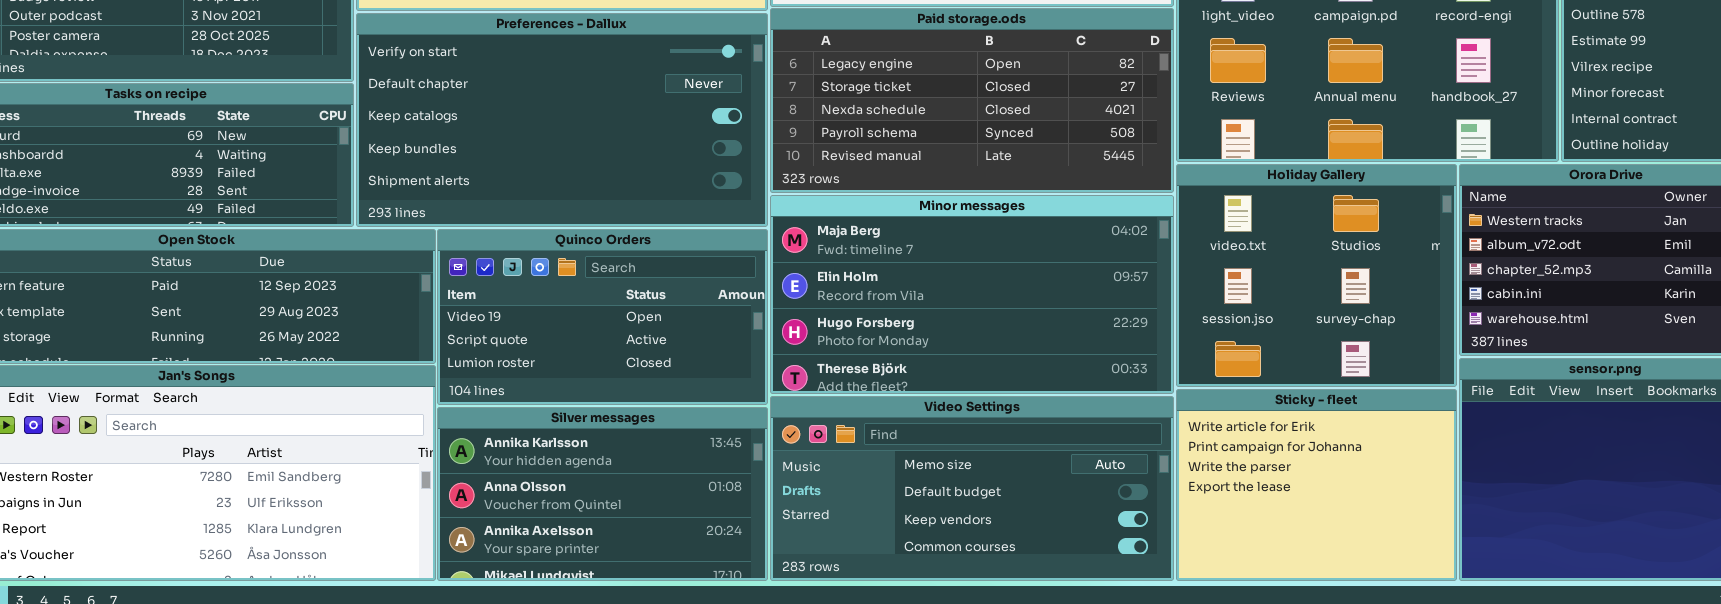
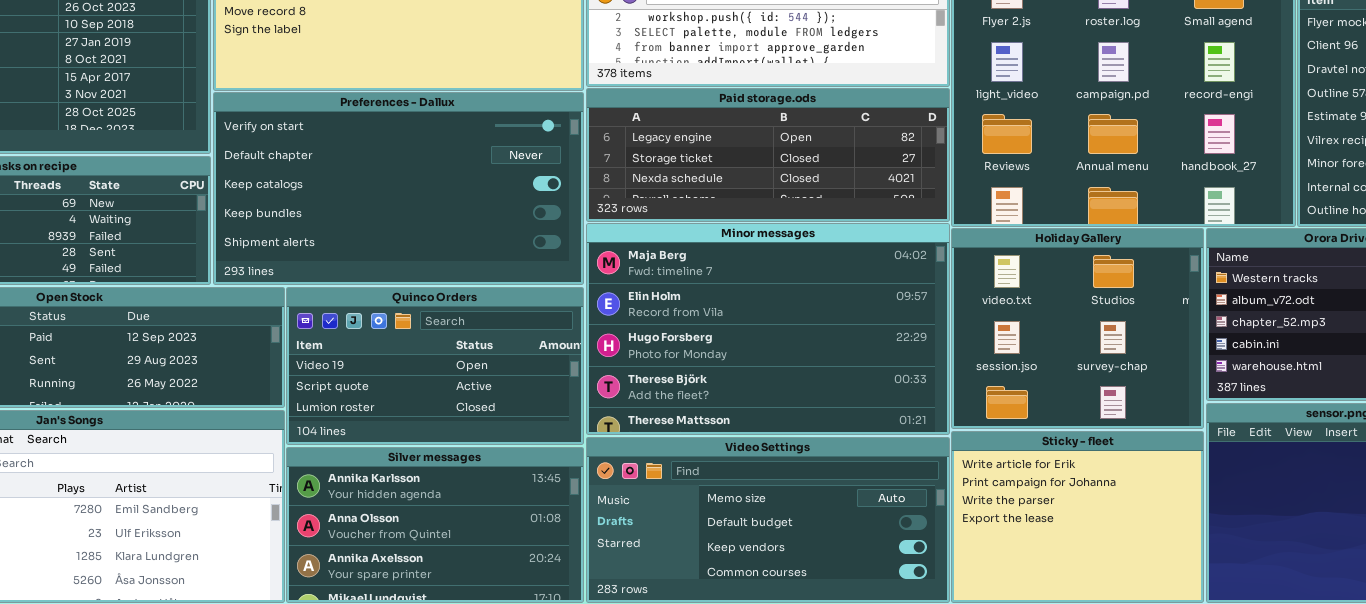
Paid storage.ods: [770,8,1174,193] -> [586,88,950,222], resized
Minor messages: [770,195,1174,394] -> [586,223,950,435], resized

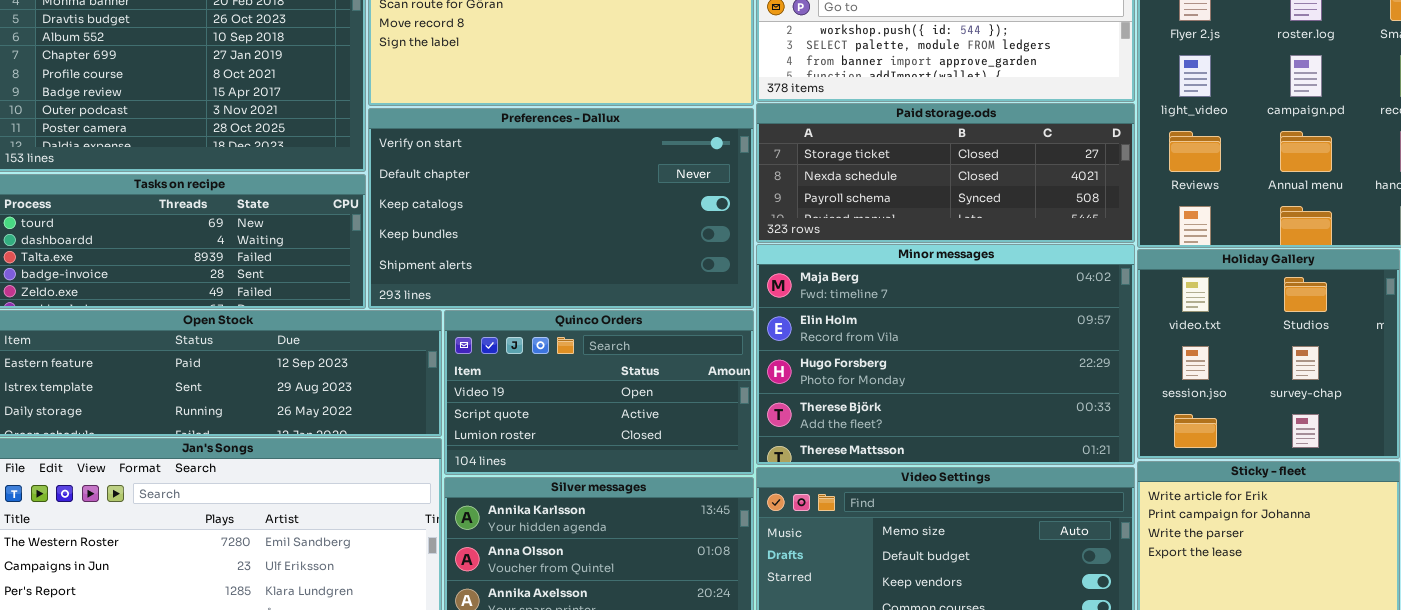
Paid storage.ods: [586,88,950,222] -> [756,103,1135,243], scrolled down 1 row

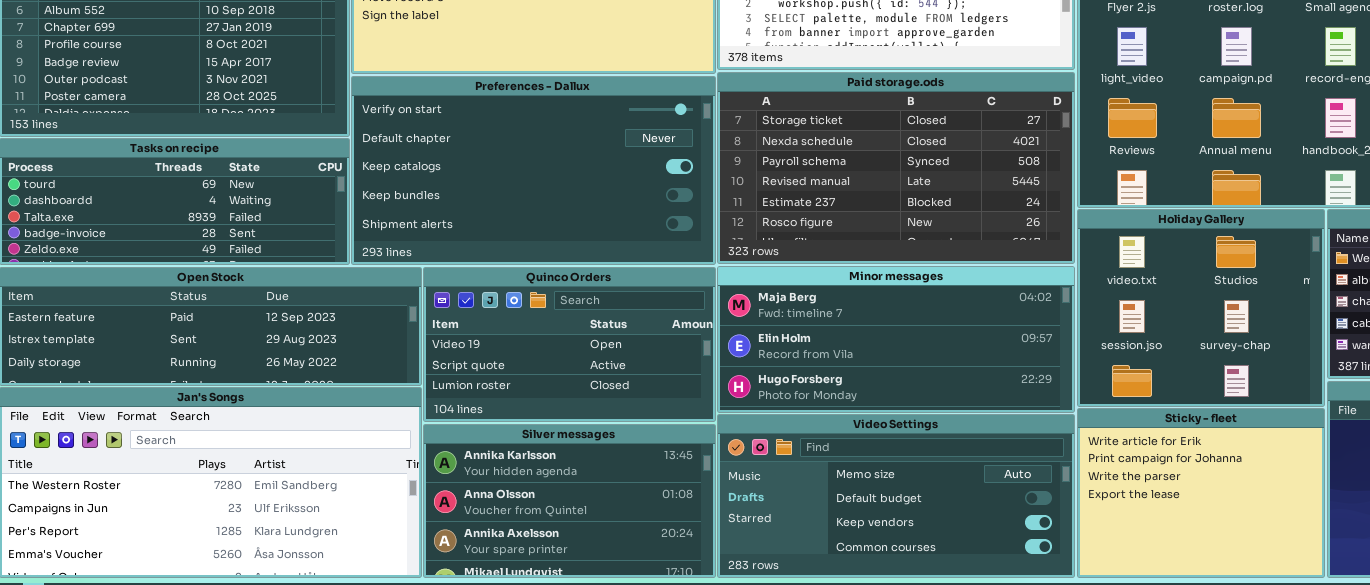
Paid storage.ods: [756,103,1135,243] -> [717,72,1075,264], resized
Minor messages: [756,244,1135,465] -> [717,266,1075,413], resized

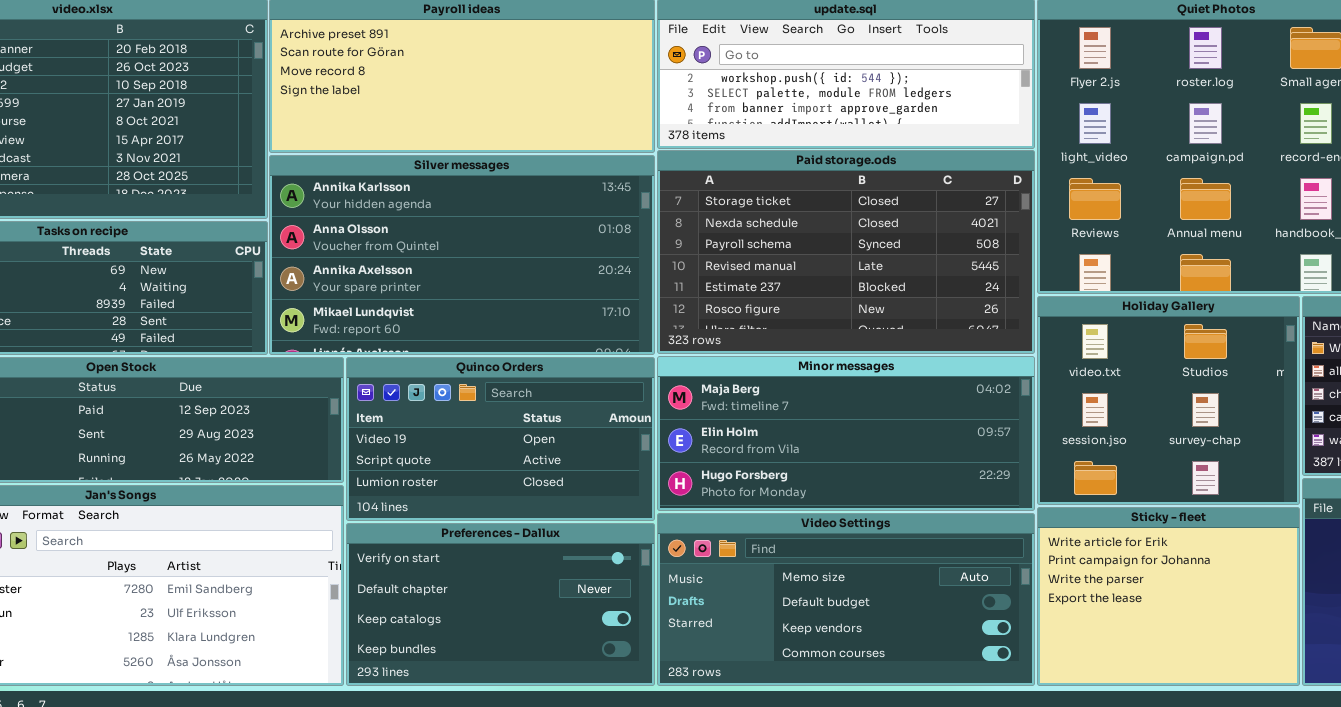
Preferences - Dallux: [351,76,716,265] -> [346,523,655,686], moved, resized
Silver messages: [423,424,716,578] -> [269,155,655,355], moved, resized

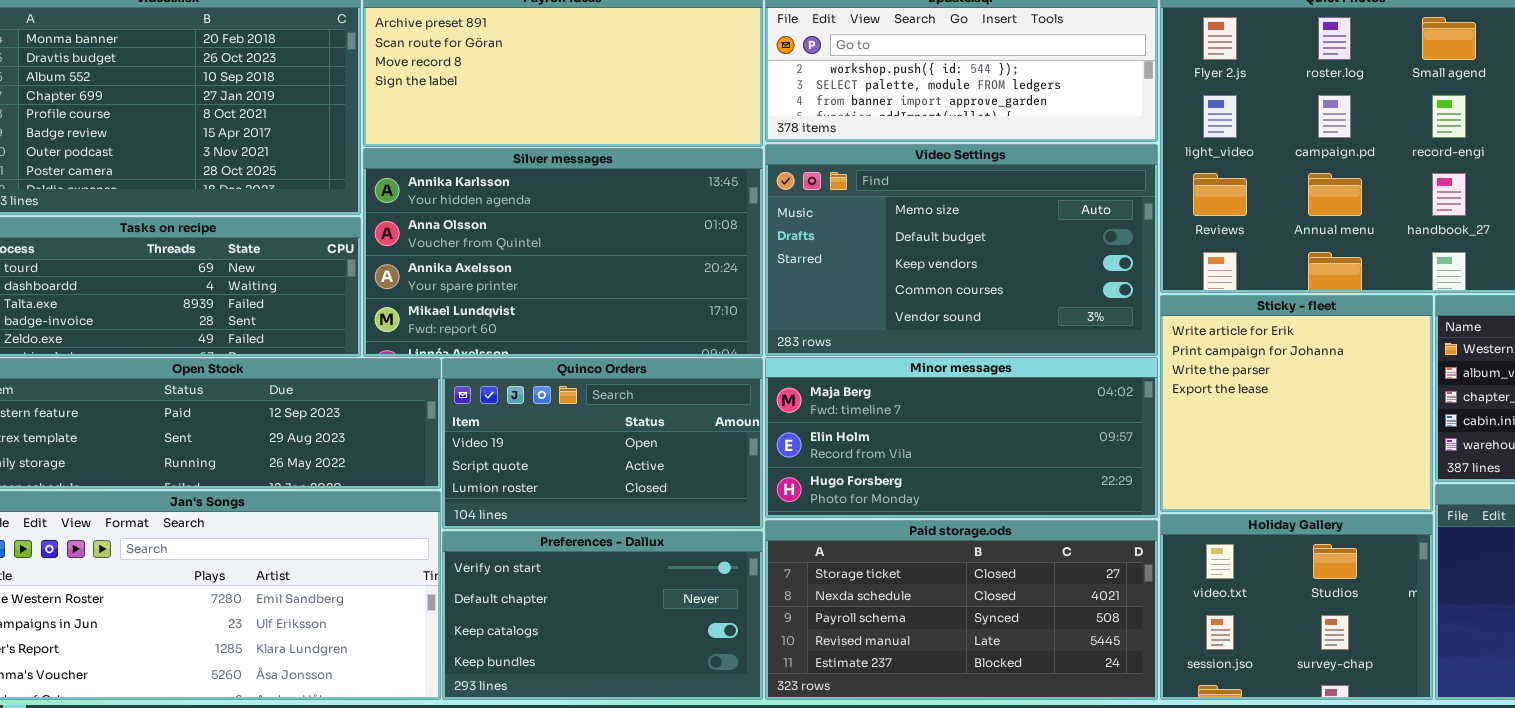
Paid storage.ods: [657,150,1035,354] -> [765,520,1158,700], moved, resized
Holiday Gallery: [1037,296,1300,505] -> [1160,514,1433,700], moved, resized
Sticky - fleet: [1037,507,1300,686] -> [1160,295,1433,512], moved, resized
Video Settings: [657,513,1035,686] -> [765,144,1158,356], moved, resized

